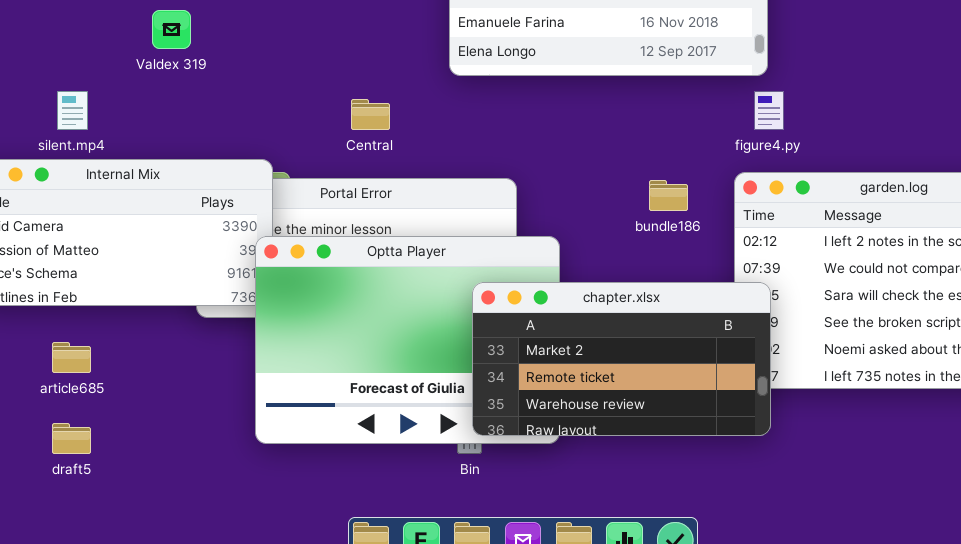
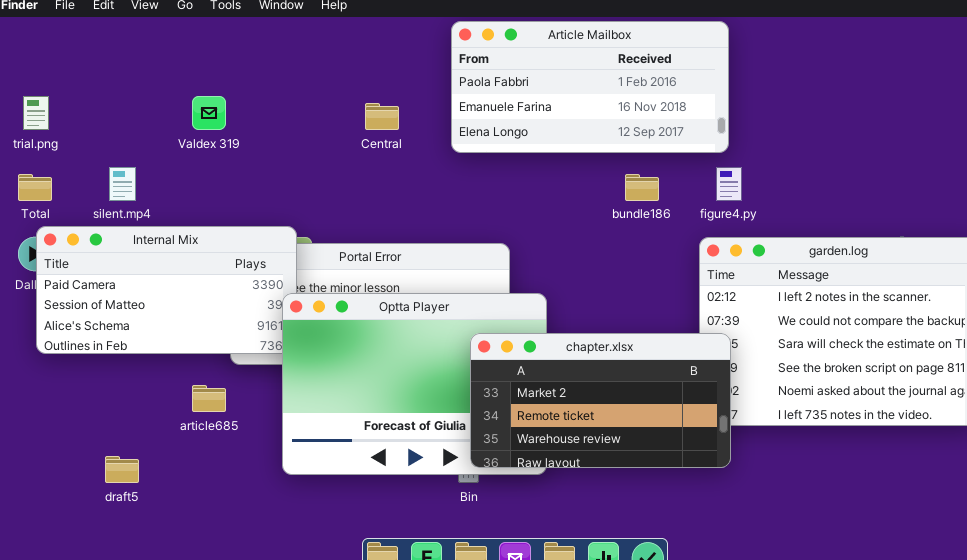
Central: [351,99,390,130] -> [365,103,399,130], moved
bundle186: [649,180,688,211] -> [625,174,659,201], moved
article685: [52,342,91,373] -> [192,385,226,412], moved

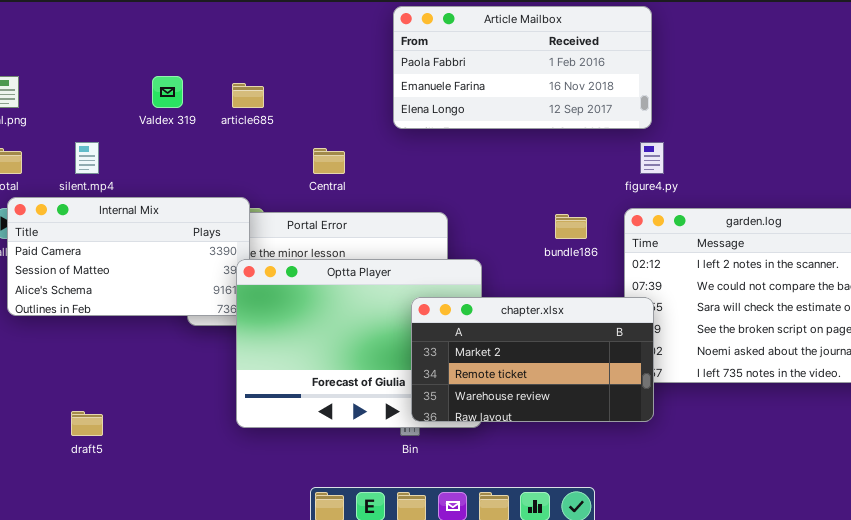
Central: [365,103,399,130] -> [313,148,345,174], moved
bundle186: [625,174,659,201] -> [555,214,587,239], moved
article685: [192,385,226,412] -> [232,83,264,108], moved

